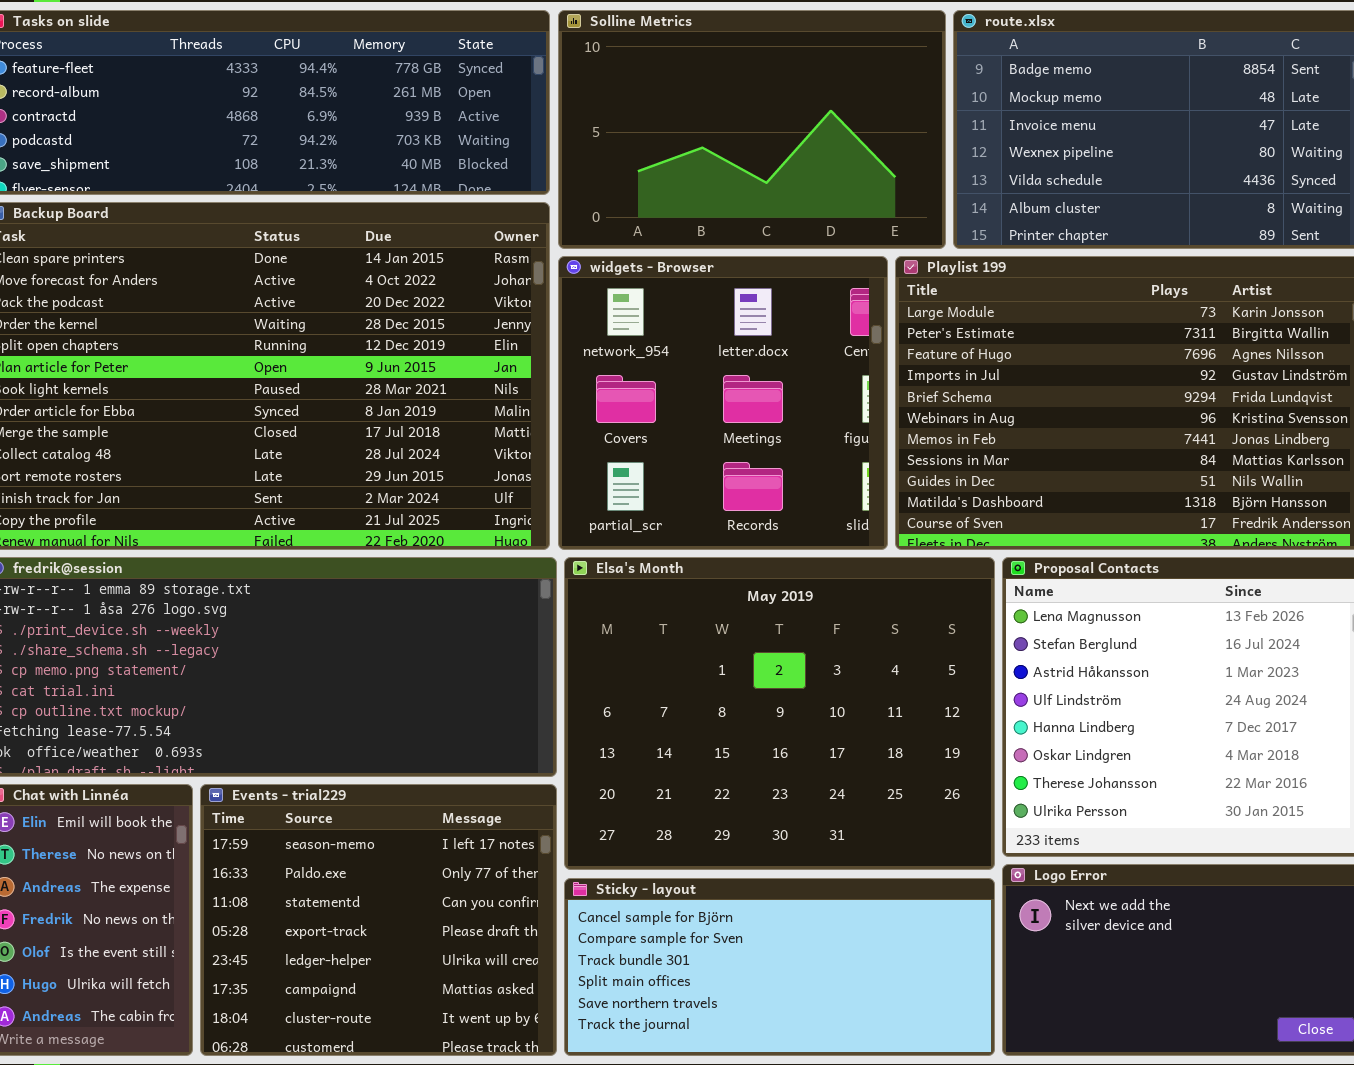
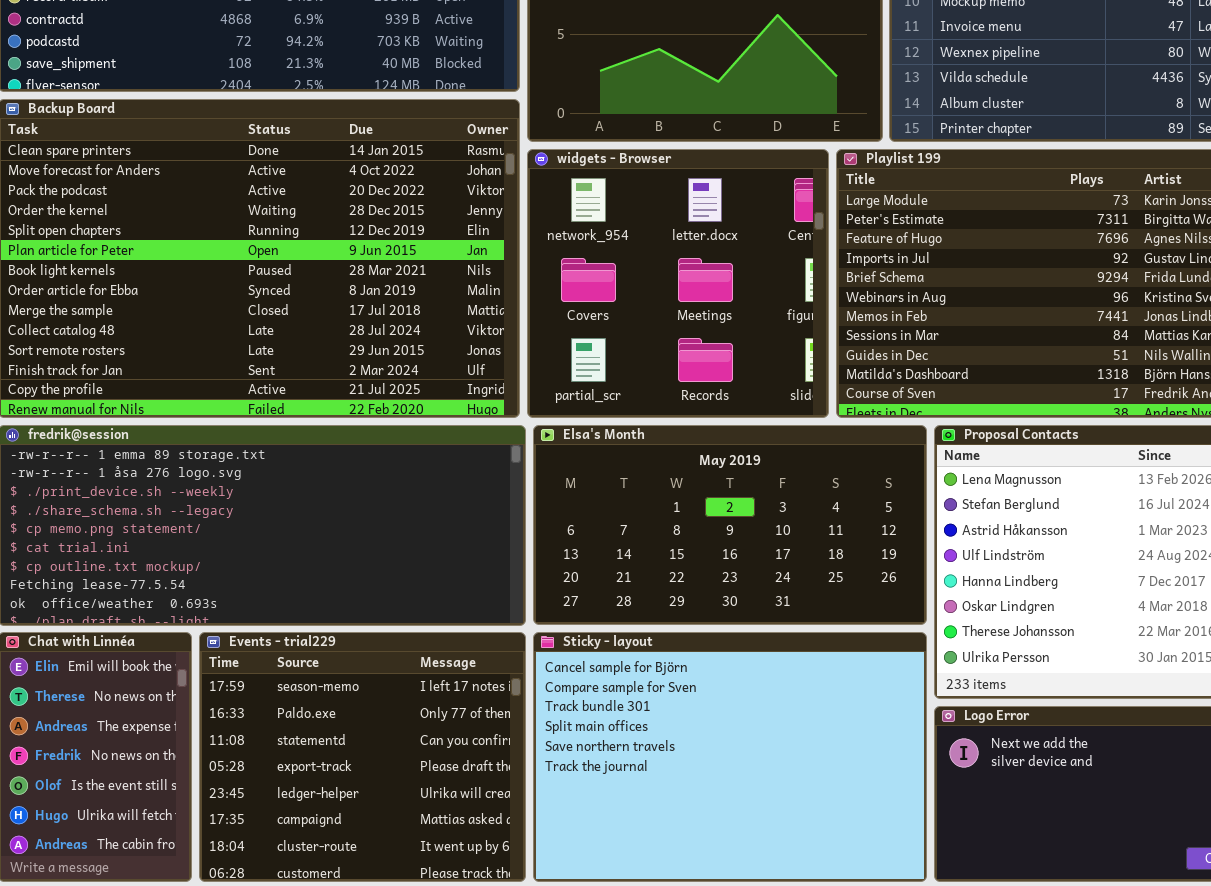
Elsa's Month: [564,557,995,870] -> [533,425,927,625], resized
Sticky - layout: [564,878,995,1056] -> [533,632,927,882], resized

